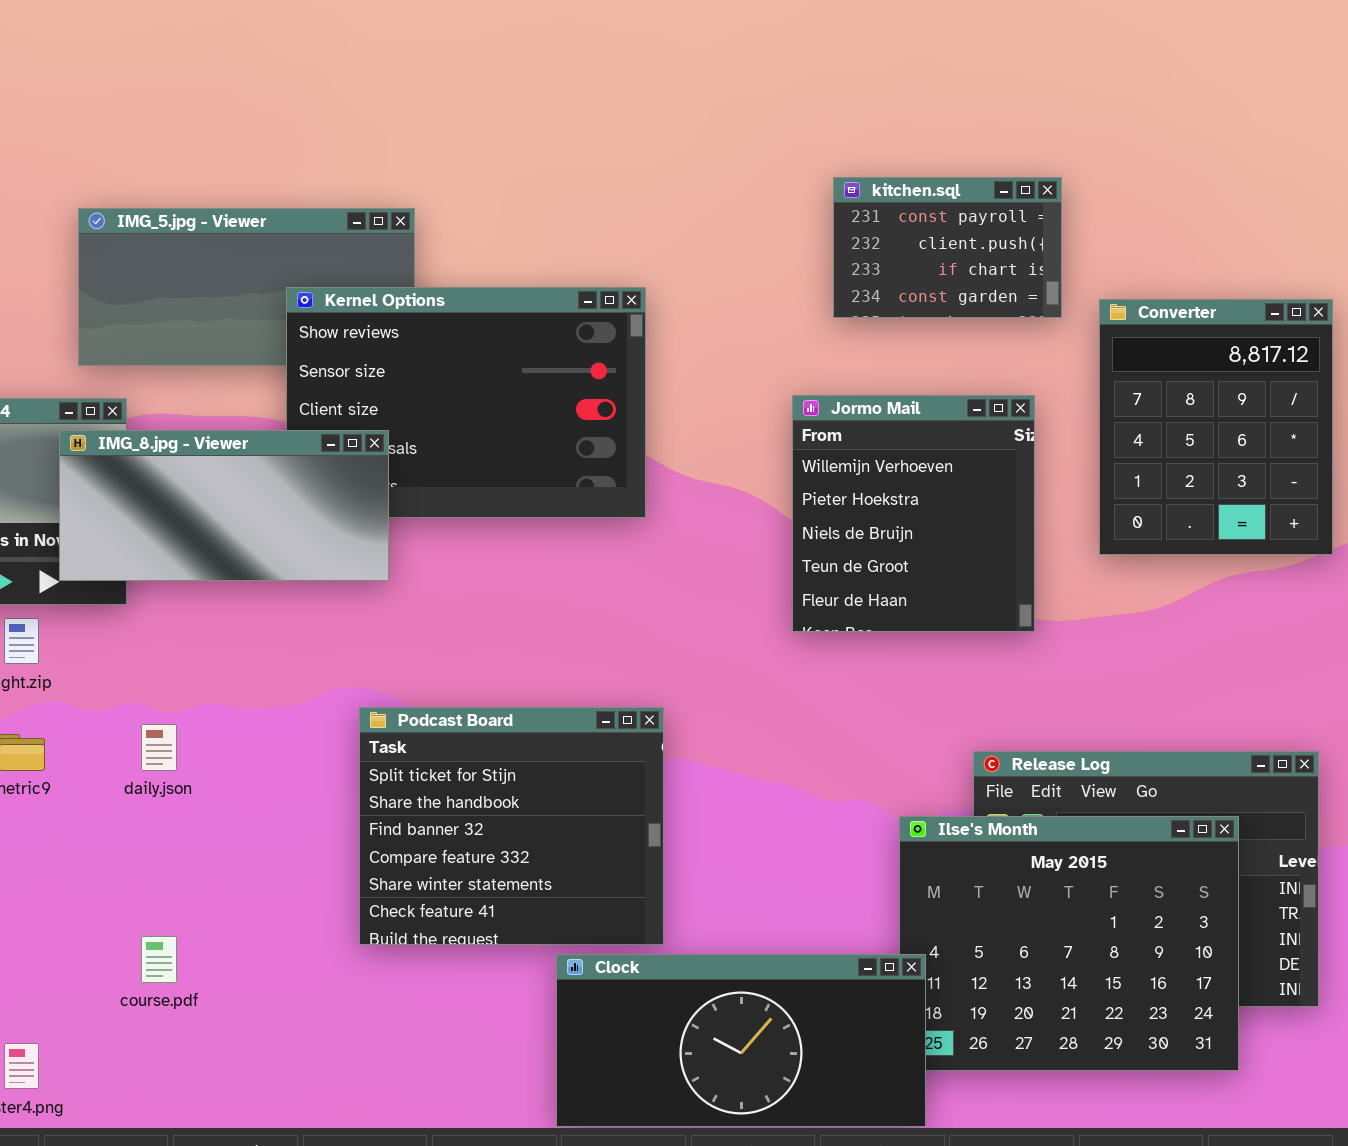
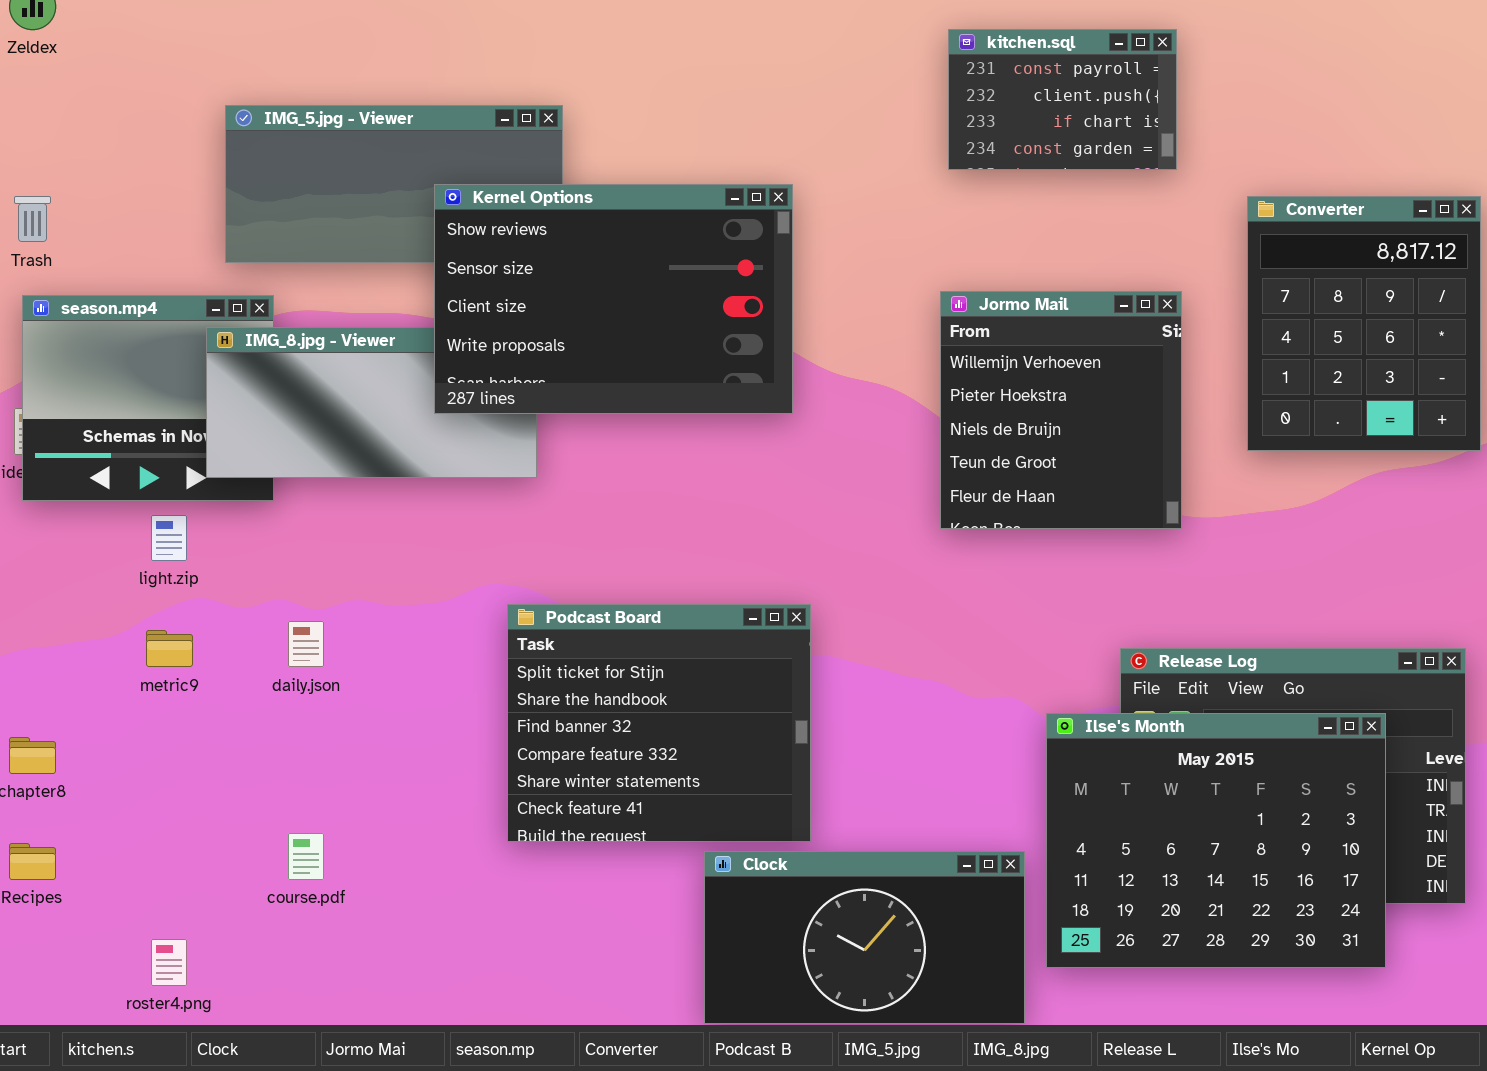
kitchen.sql: [833,177,1062,318] -> [948,29,1177,170], moved
Kernel Options: [286,287,646,518] -> [434,184,793,414], raised
Clock: [556,954,926,1127] -> [704,851,1025,1024], resized

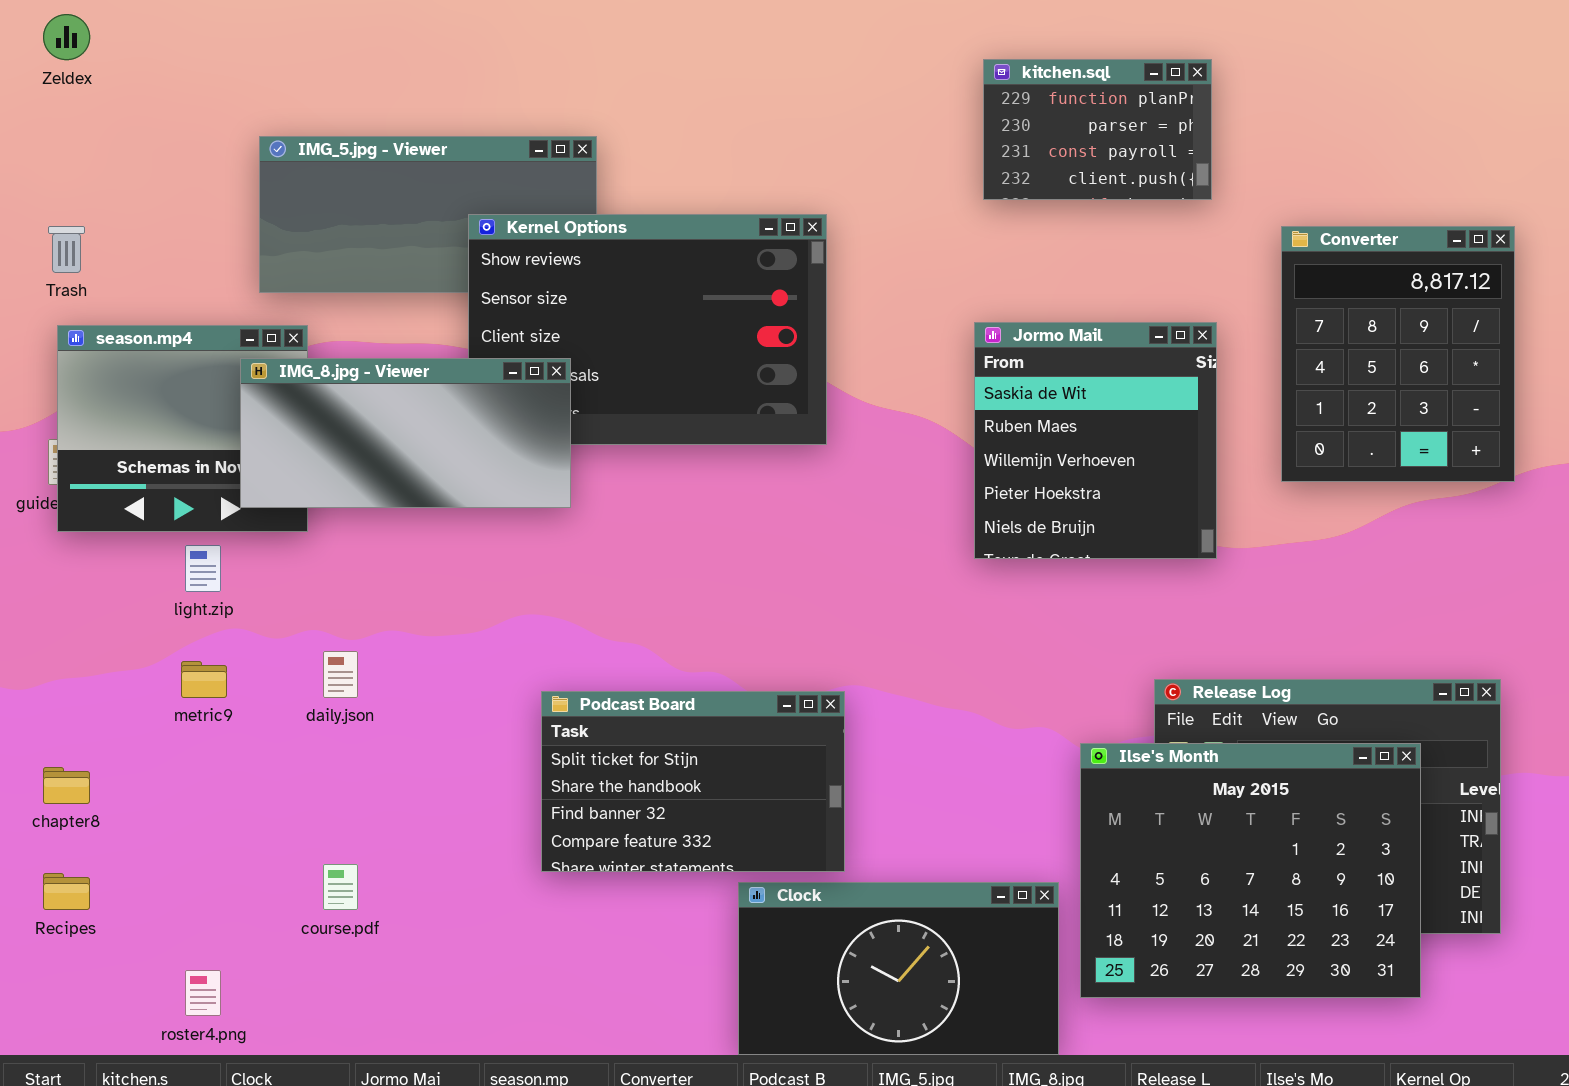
kitchen.sql: [948,29,1177,170] -> [983,59,1212,200], scrolled up 2 rows
Jormo Mail: [940,291,1182,529] -> [974,322,1217,559], scrolled up 2 rows
IMG_8.jpg - Viewer: [206,327,537,478] -> [240,358,571,508], raised
Podcast Board: [507,604,811,842] -> [541,691,845,872], resized

